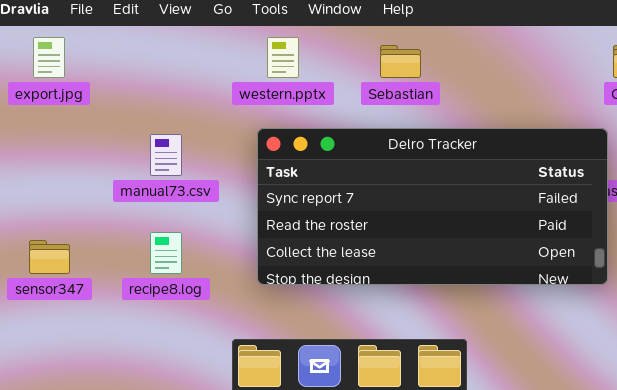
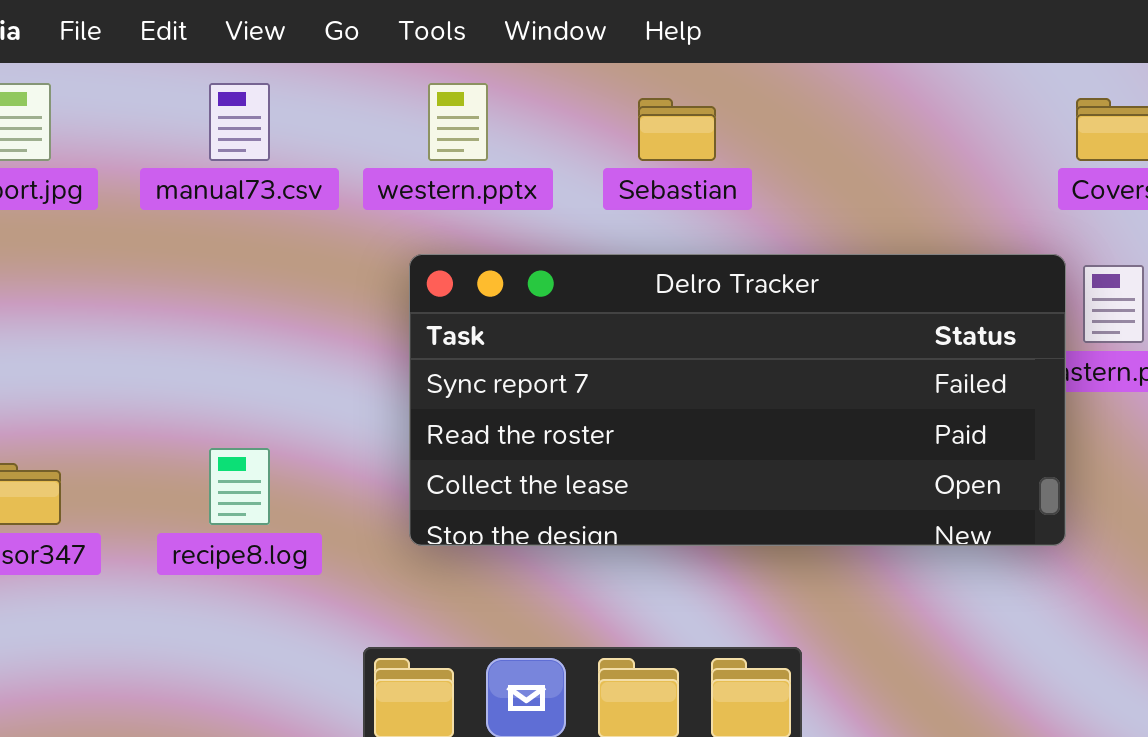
manual73.csv: [150,134,182,176] -> [209,83,270,161], moved

